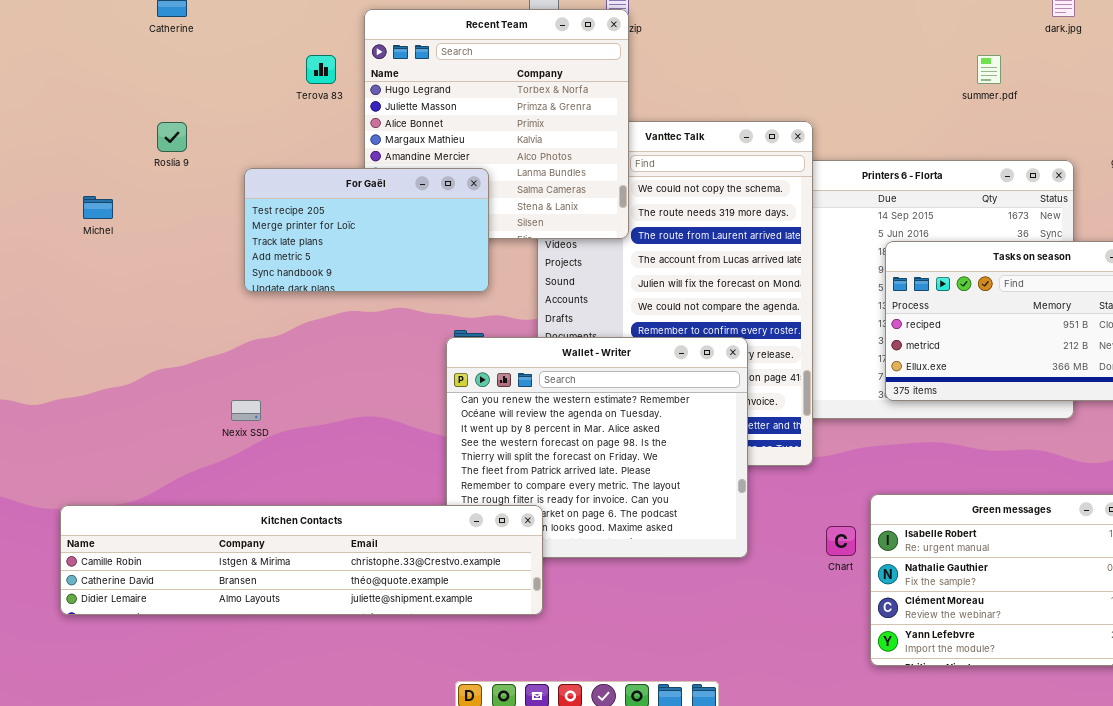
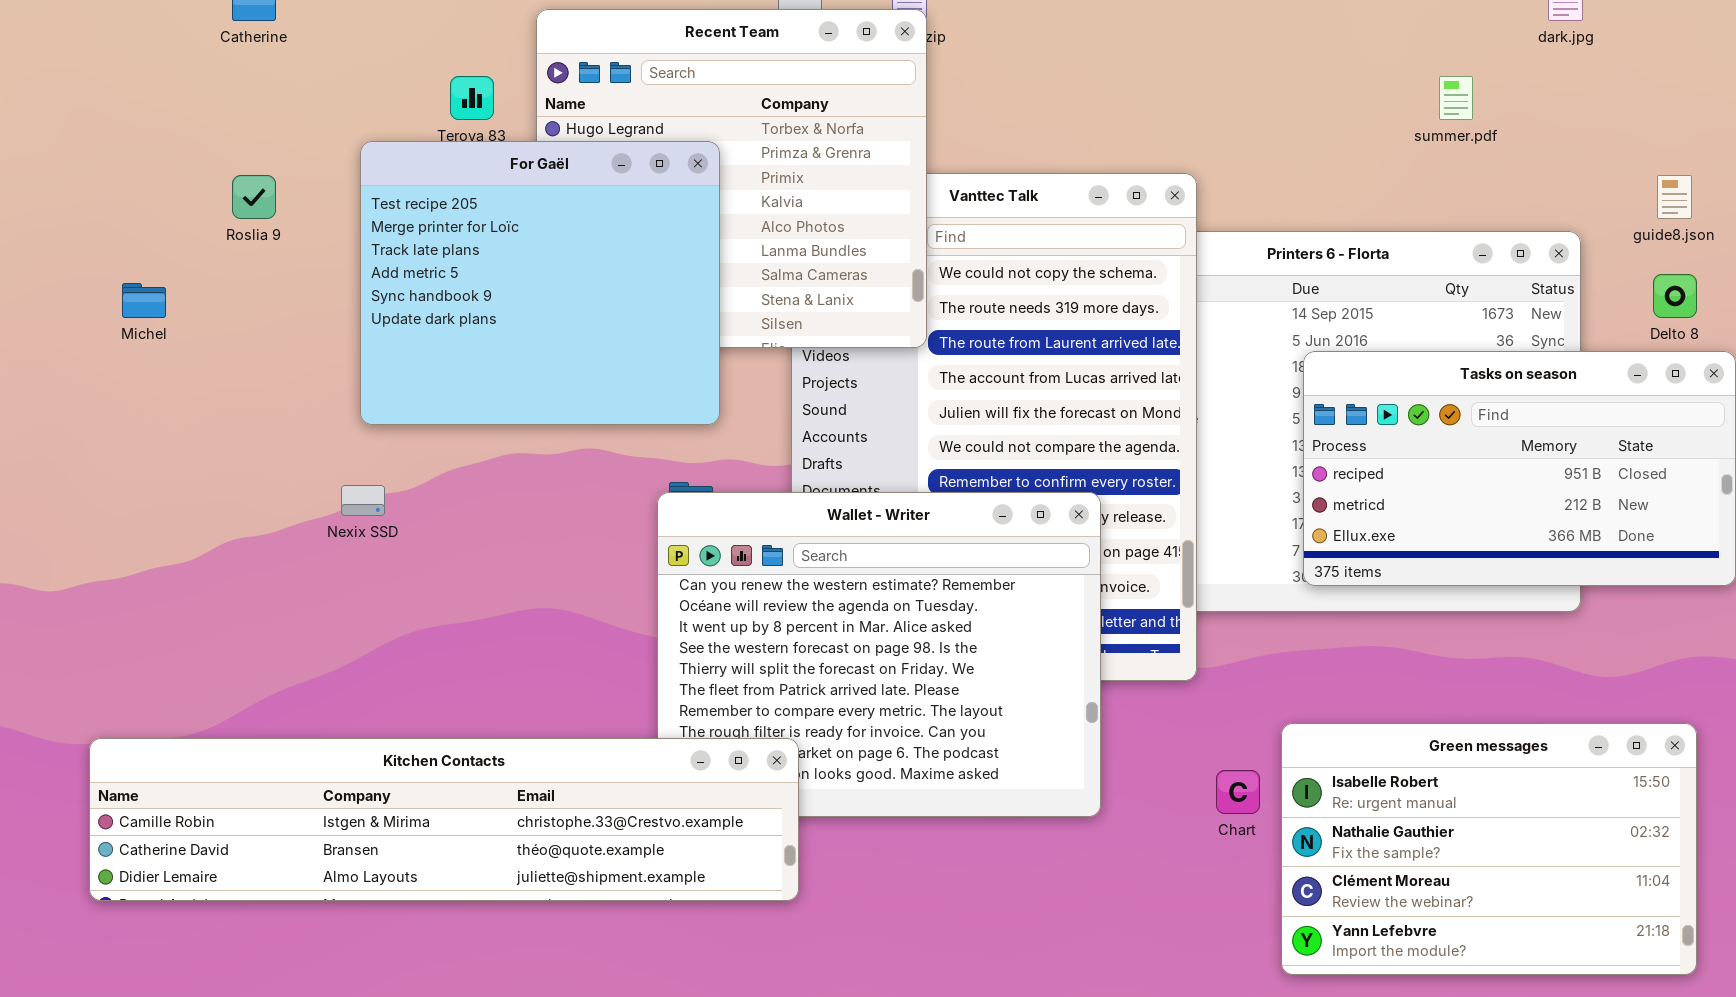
For Gaël: [244,168,489,292] -> [360,141,720,425], resized
Nexix SSD: [231,400,261,421] -> [341,485,385,516], moved

